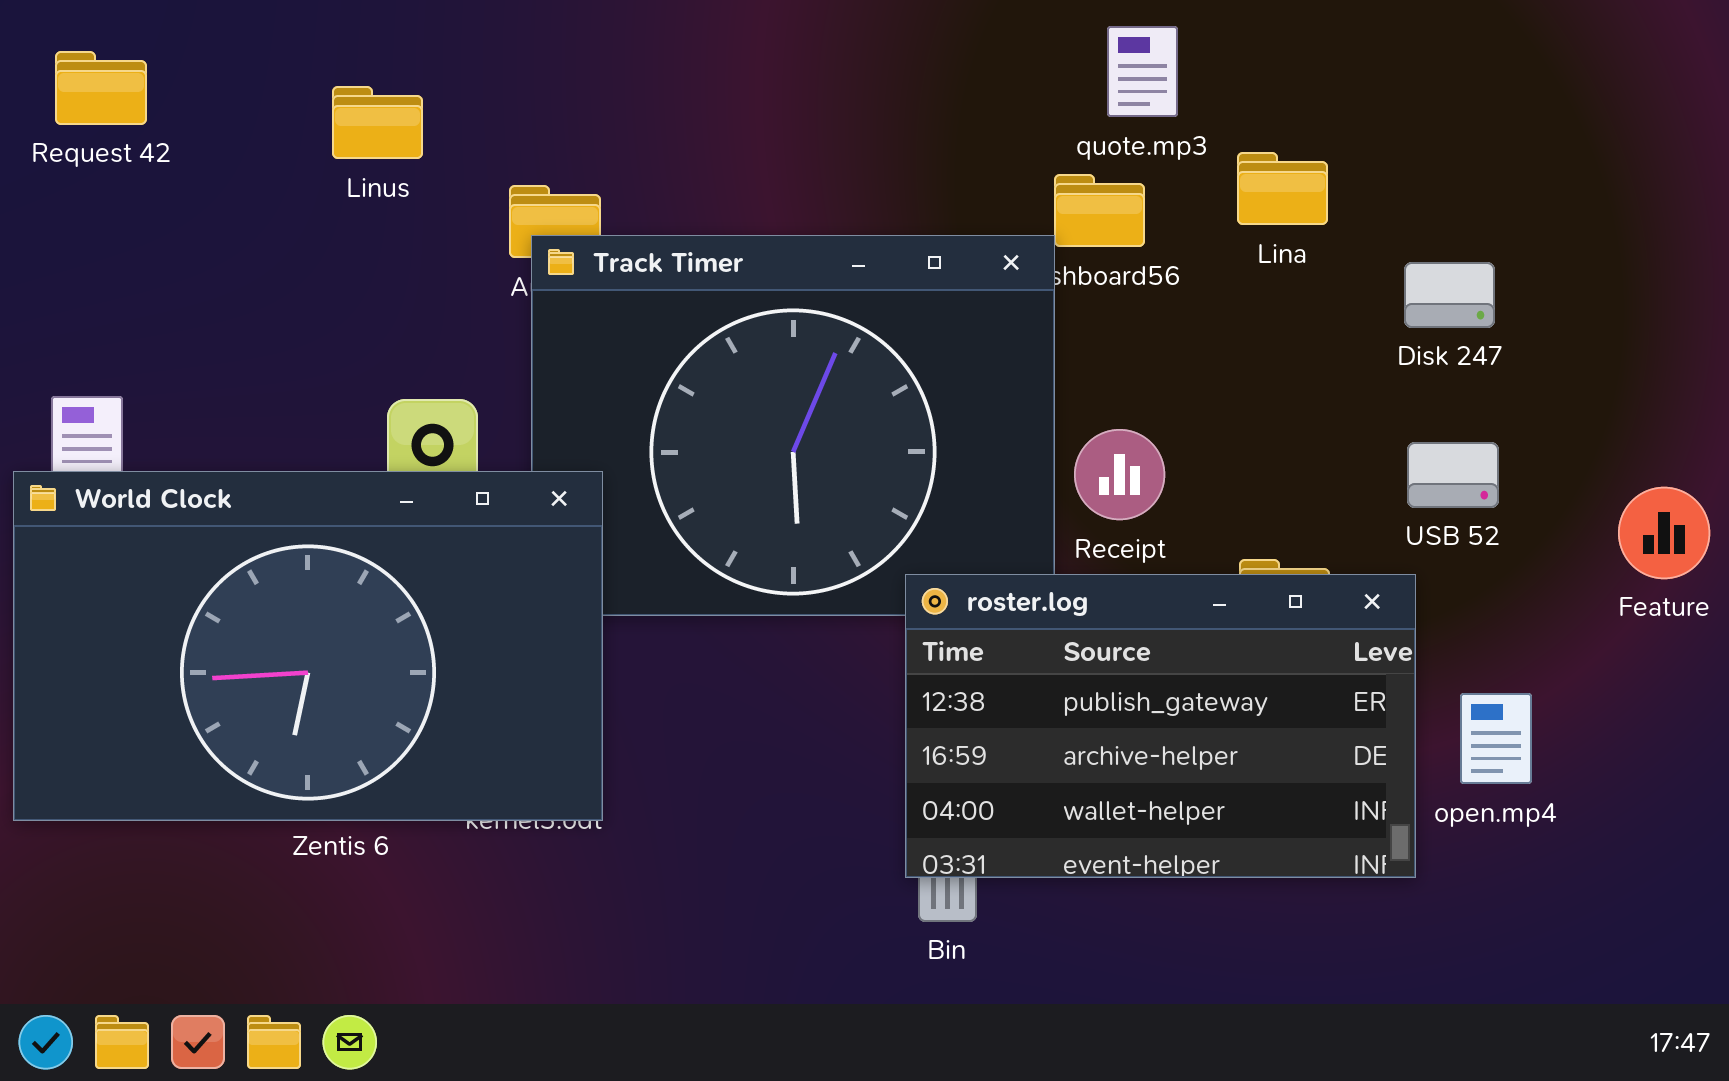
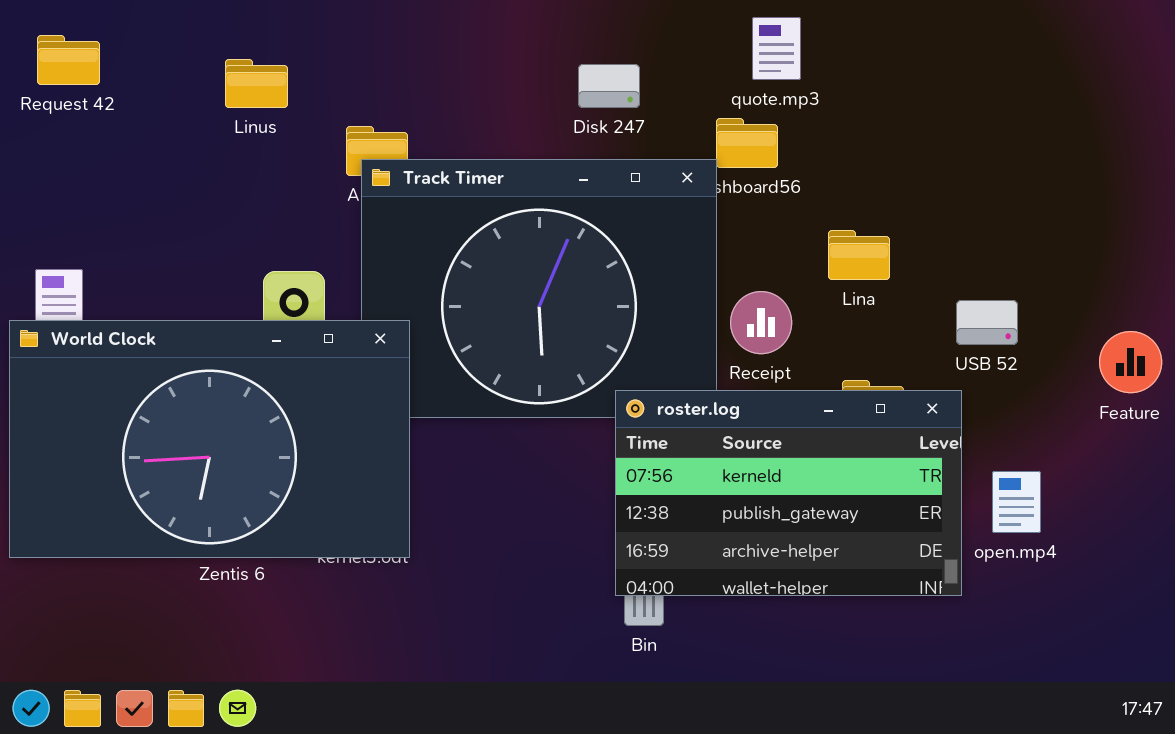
Lina: [1237,152,1328,225] -> [828,230,890,280], moved
Disk 247: [1404,262,1495,328] -> [578,64,640,108], moved
roster.log: [905,574,1416,878] -> [615,390,962,596], scrolled up 1 row

